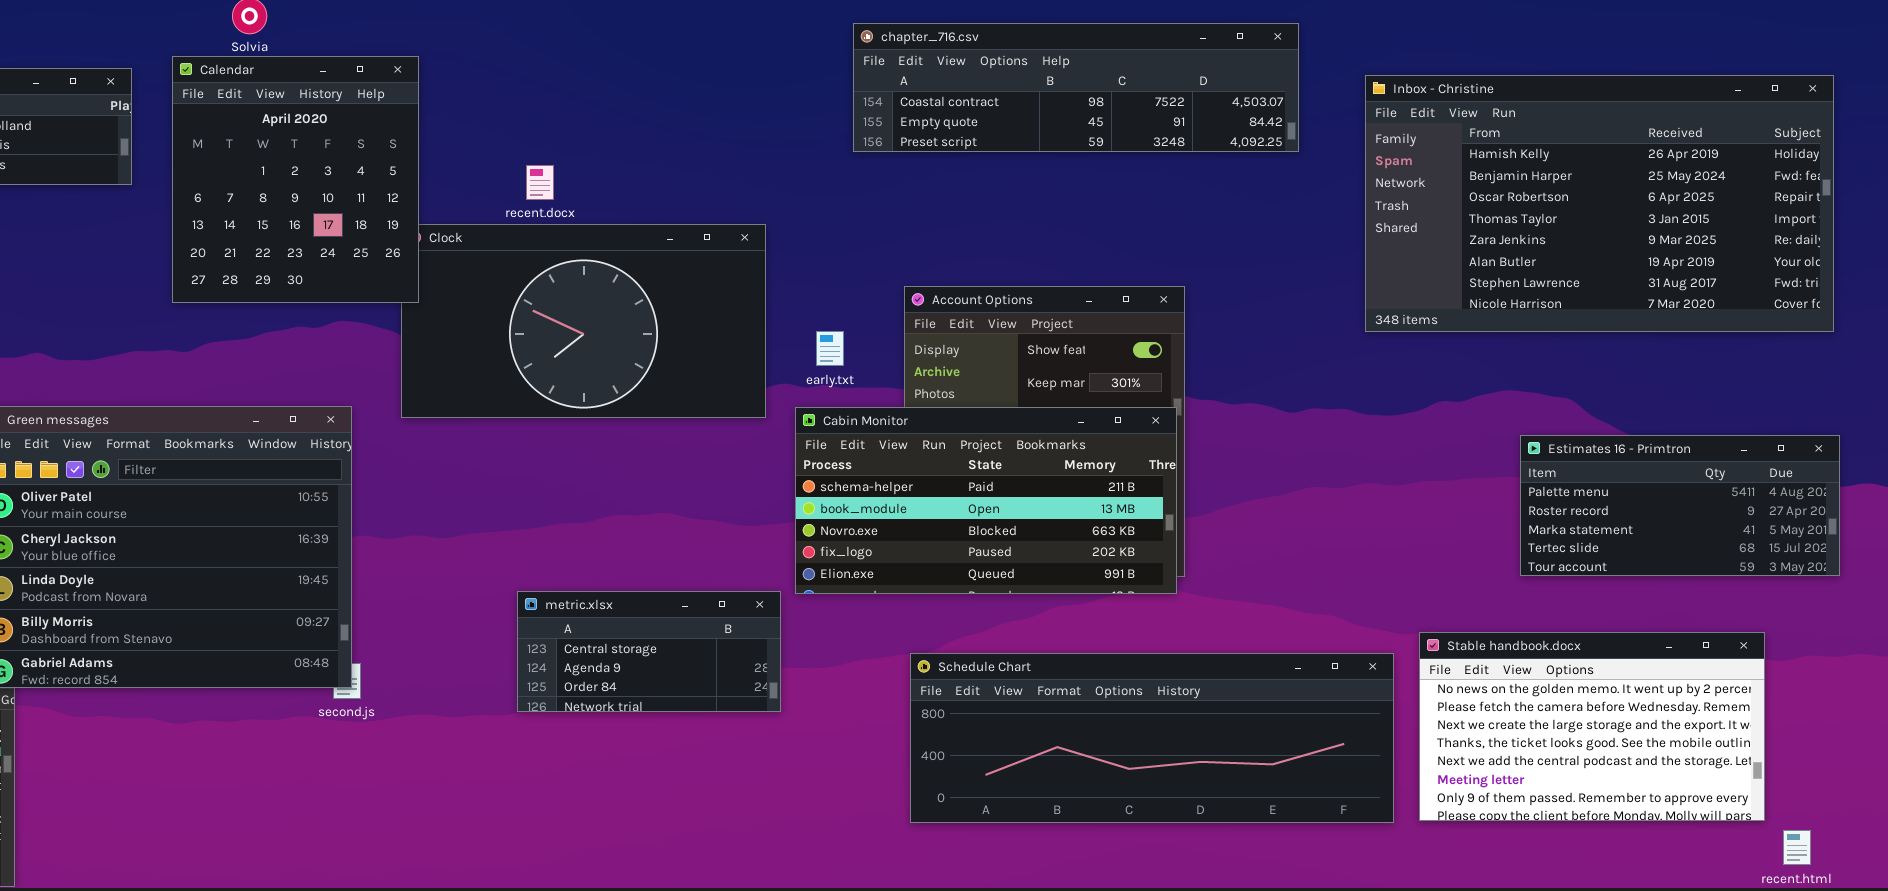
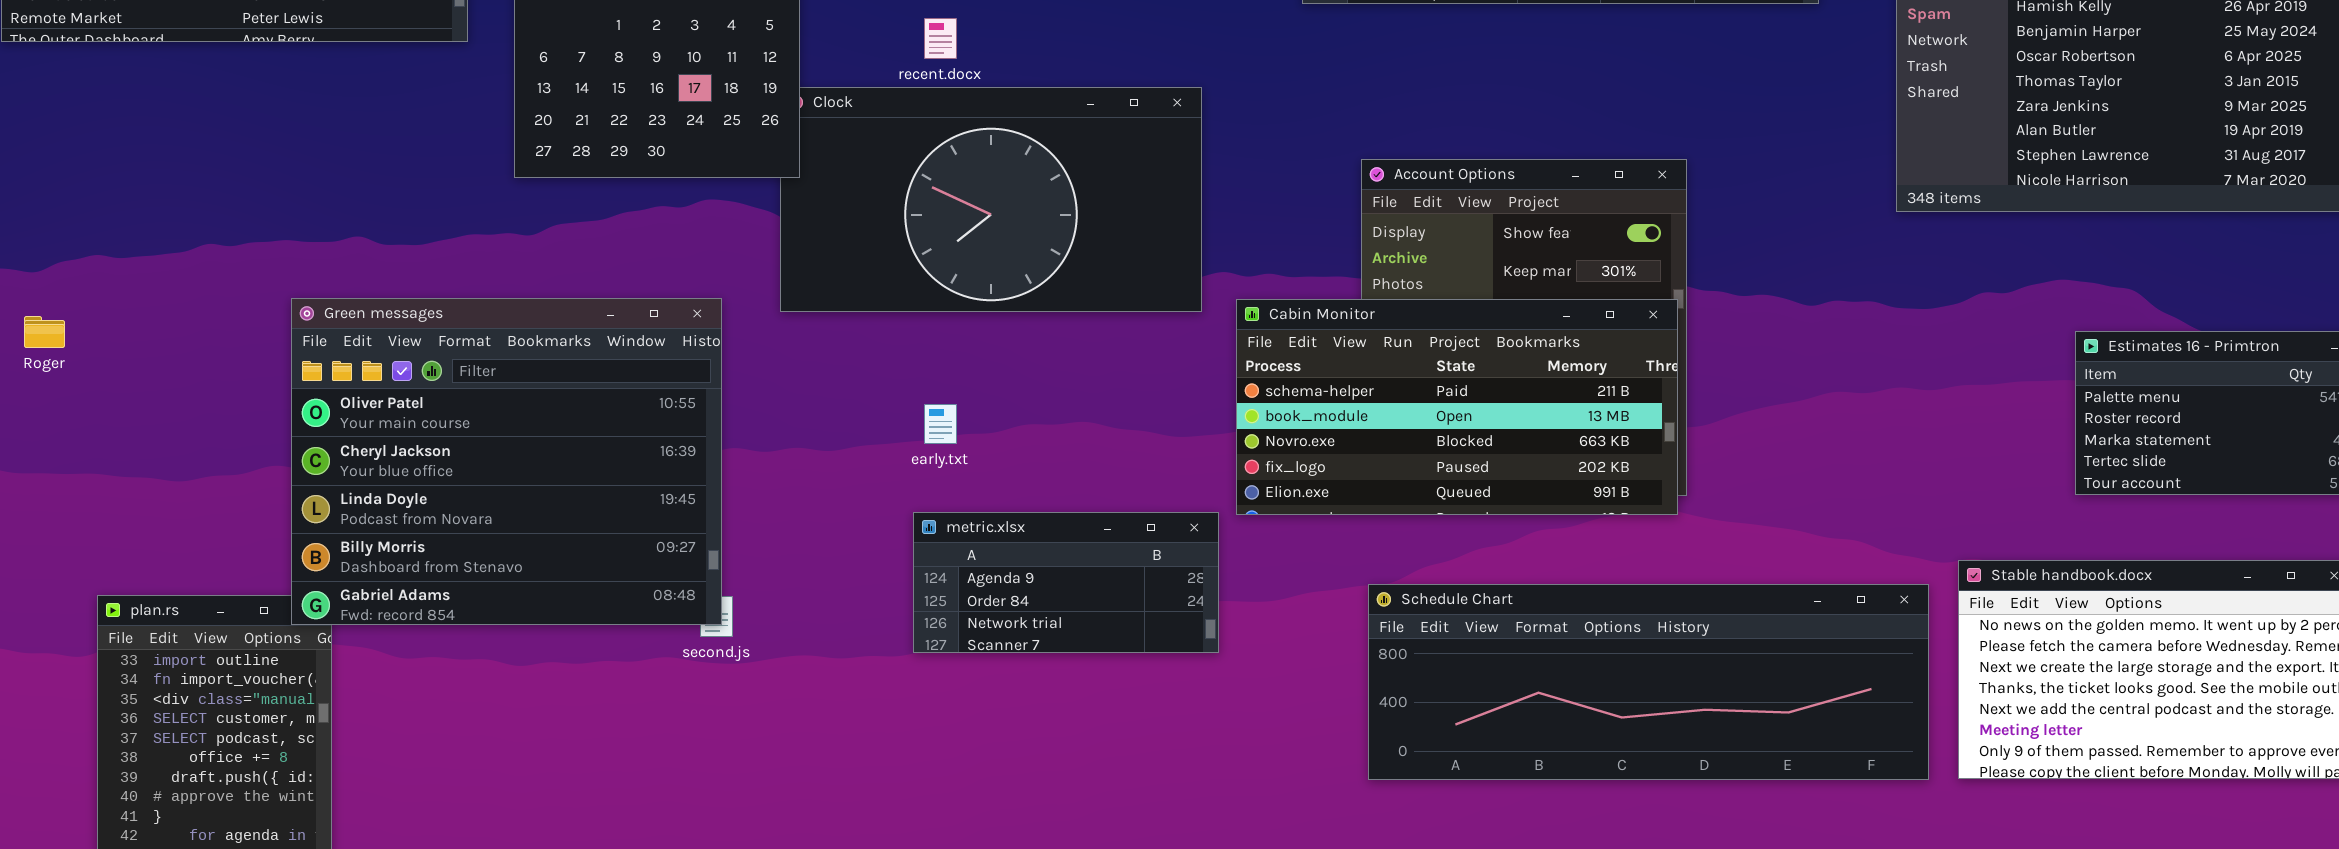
early.txt: [816,331,844,366] -> [924,404,957,444], moved
metric.xlsx: [517,591,781,712] -> [913,512,1219,653], scrolled down 1 row

